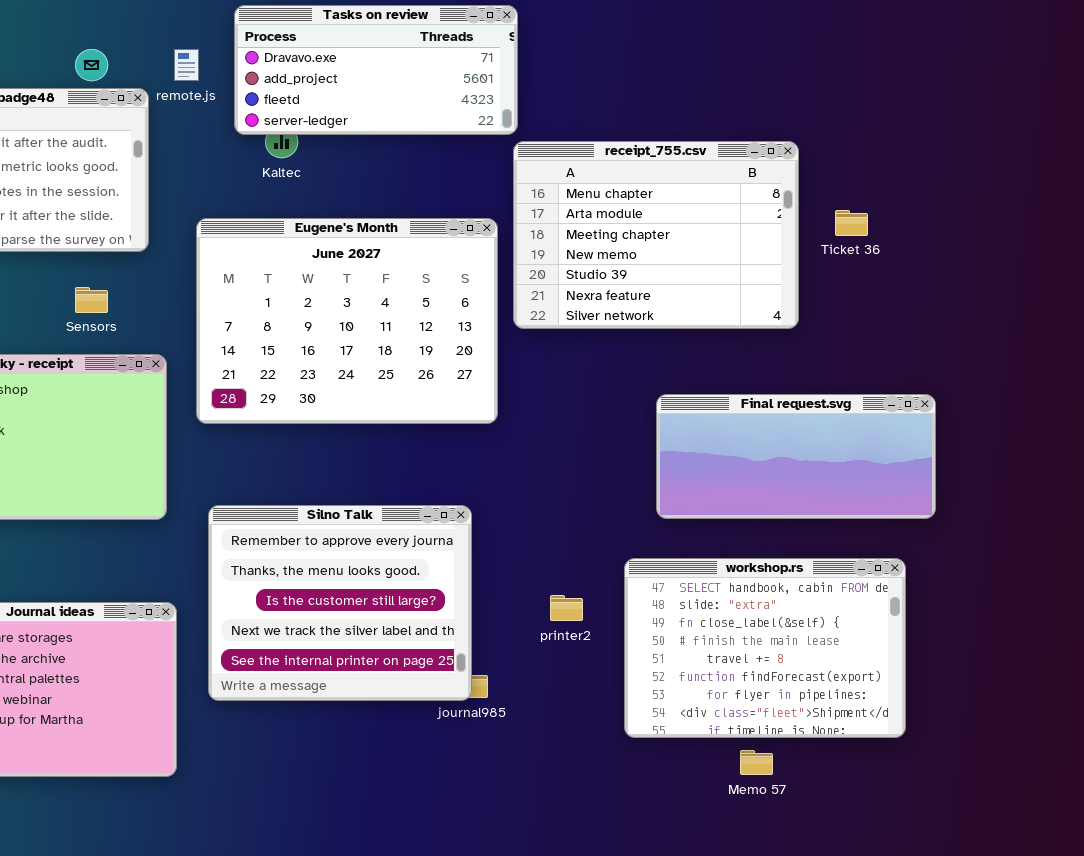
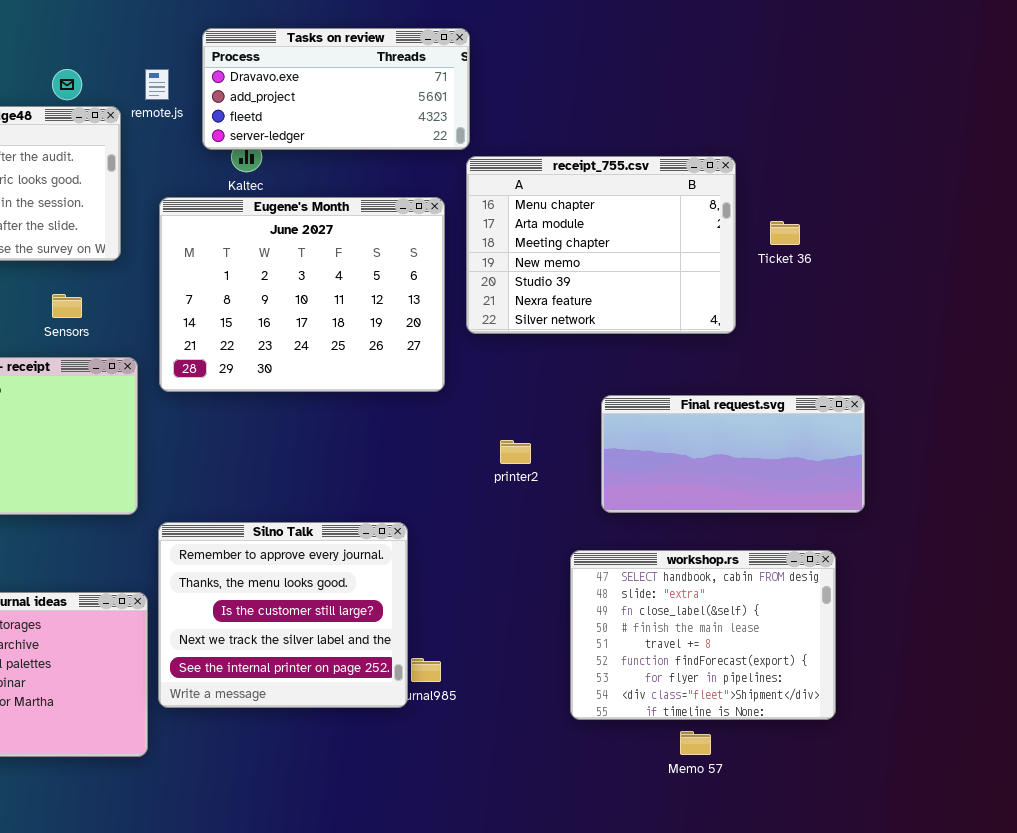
Eugene's Month: [196,218,498,424] -> [159,197,445,392], moved
Silno Talk: [208,505,472,701] -> [158,522,408,708], moved
printer2: [550,595,583,621] -> [500,440,531,464], moved

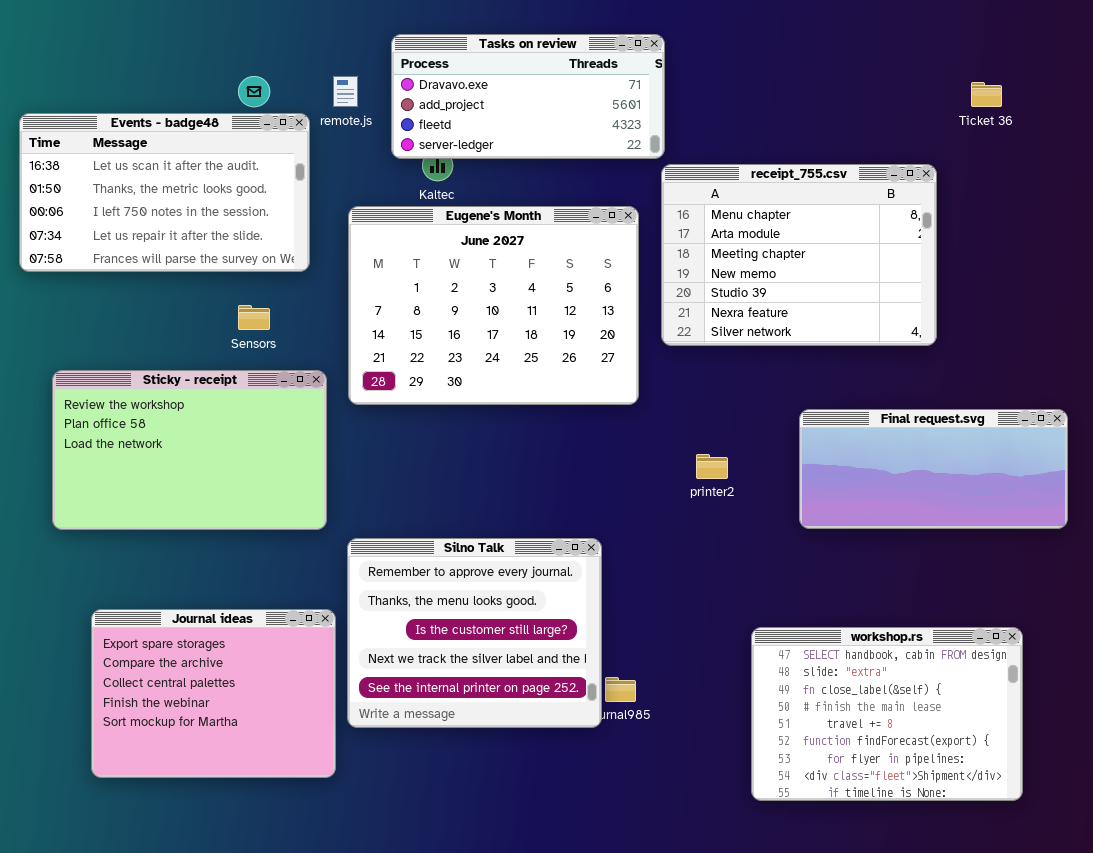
Ticket 36: [770,221,800,245] -> [971,82,1002,107], moved
workshop.rs: [570,550,836,720] -> [751,627,1023,801], moved

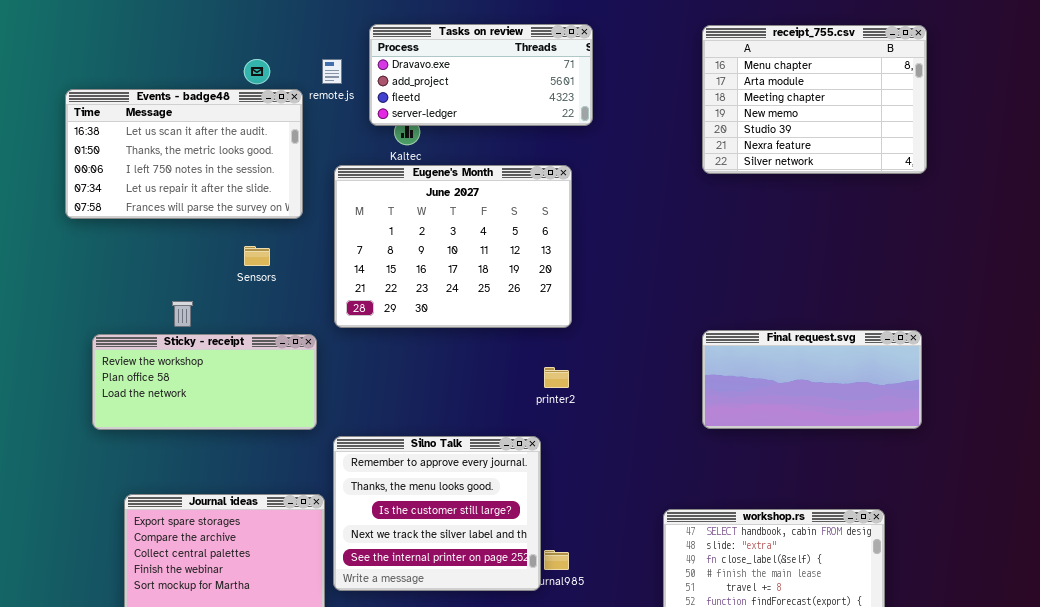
receipt_755.csv: [661,164,937,346] -> [702,25,927,174], moved
Sticky - receipt: [52,370,327,530] -> [92,334,317,430], resized
printer2: [696,454,728,479] -> [544,367,569,388], moved

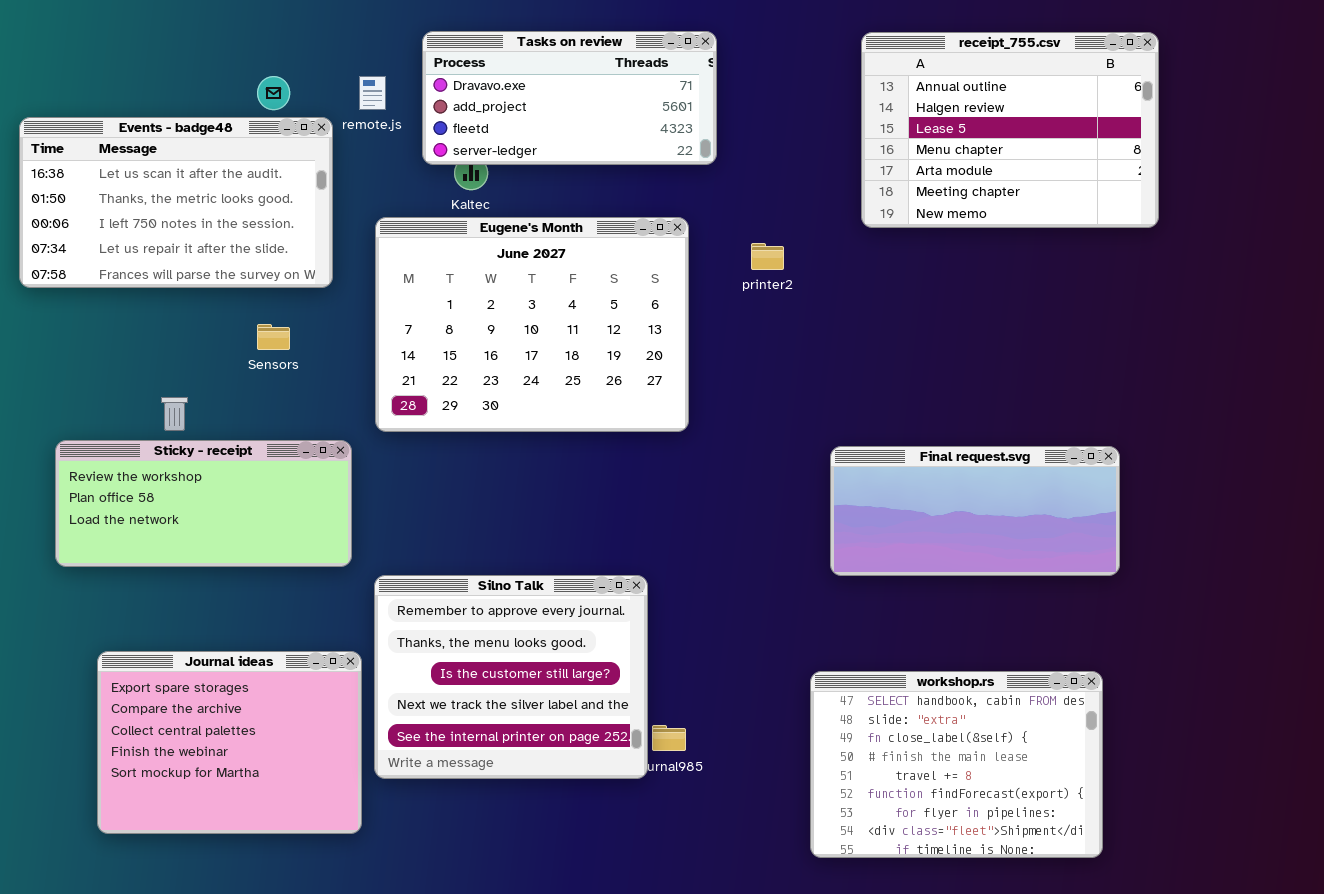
receipt_755.csv: [702,25,927,174] -> [861,32,1159,228], scrolled up 3 rows
Final request.svg: [702,330,922,429] -> [830,446,1120,576], moved
printer2: [544,367,569,388] -> [751,243,784,270], moved

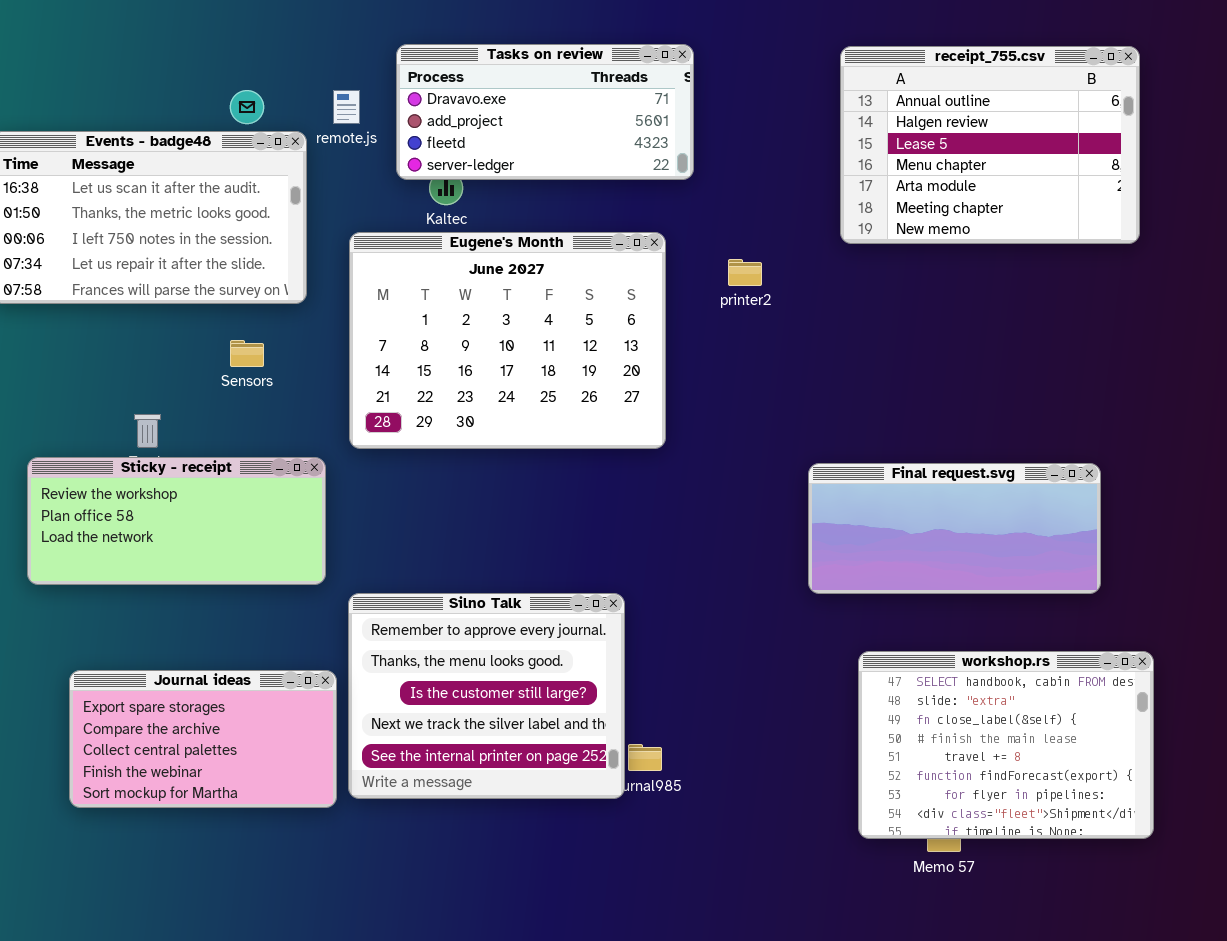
Journal ideas: [97,651,362,834] -> [69,670,337,808], resized
workshop.rs: [810,671,1103,858] -> [858,651,1154,839], moved

